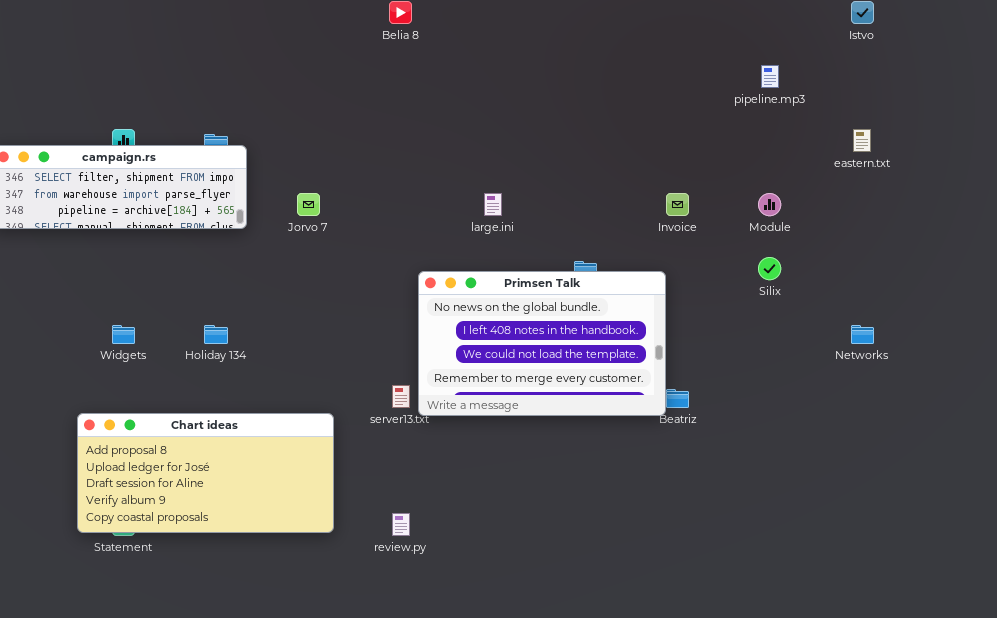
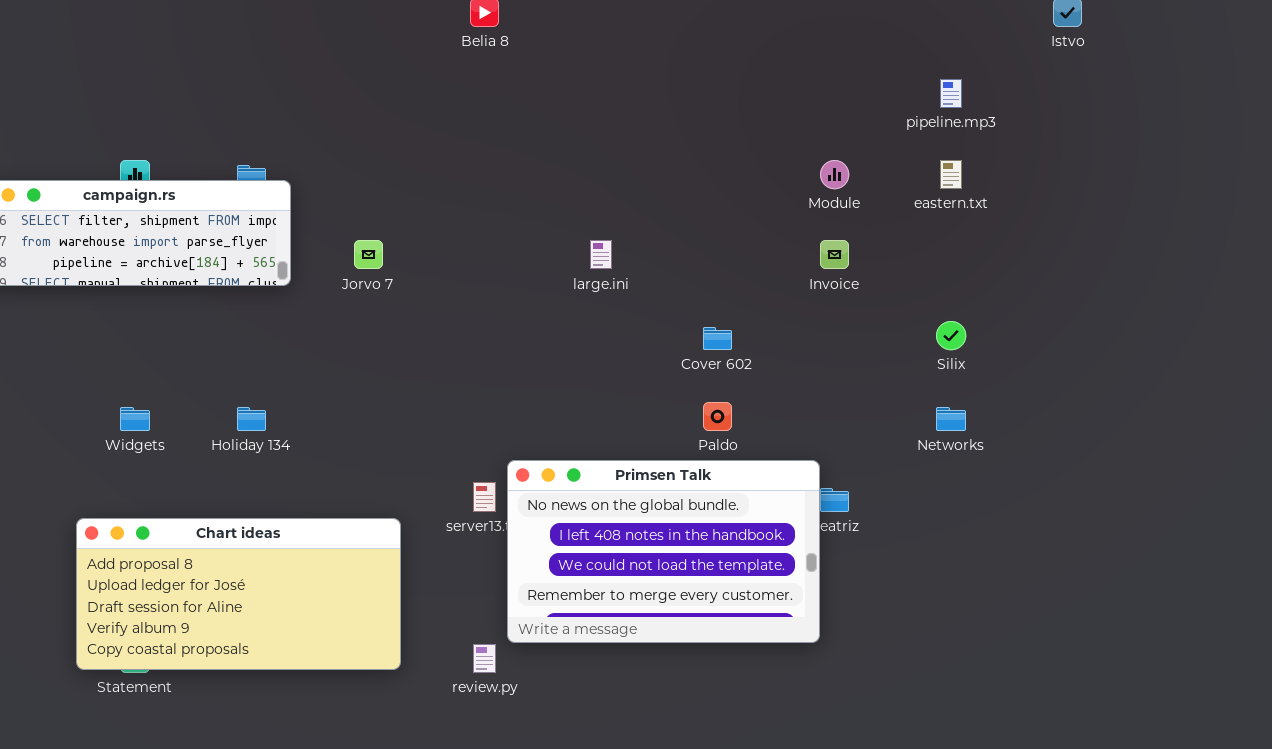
eastern.txt: [853,129,871,152] -> [940,160,962,189], moved
Module: [758,193,781,216] -> [820,160,849,189], moved
Primsen Talk: [418,271,666,416] -> [507,460,820,643], moved
Networks: [851,325,874,344] -> [936,407,966,431], moved

